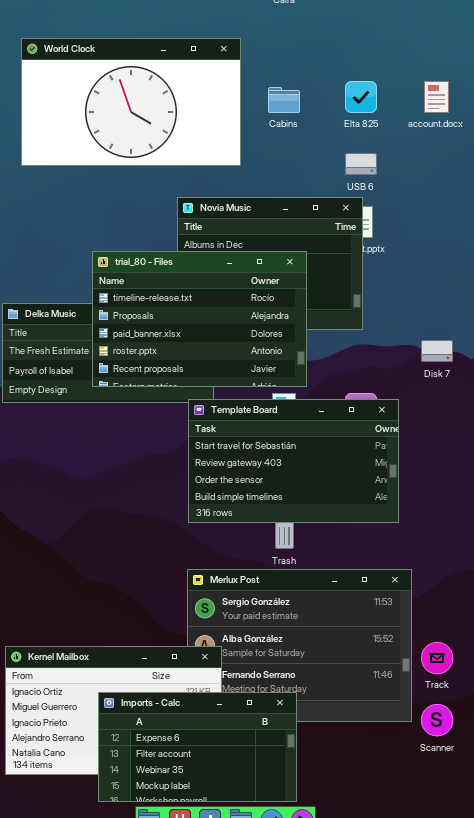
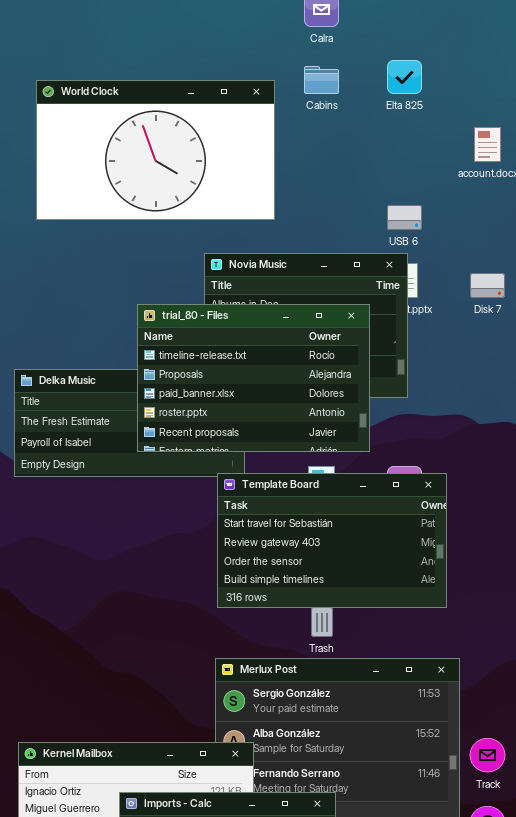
Elta 825: [345,81,377,113] -> [387,60,422,94], moved
Cabins: [268,87,300,113] -> [304,66,339,94], moved
trial_80 - Files: [92,251,307,387] -> [137,304,370,452], moved
Disk 7: [421,340,453,362] -> [470,273,505,298], moved

